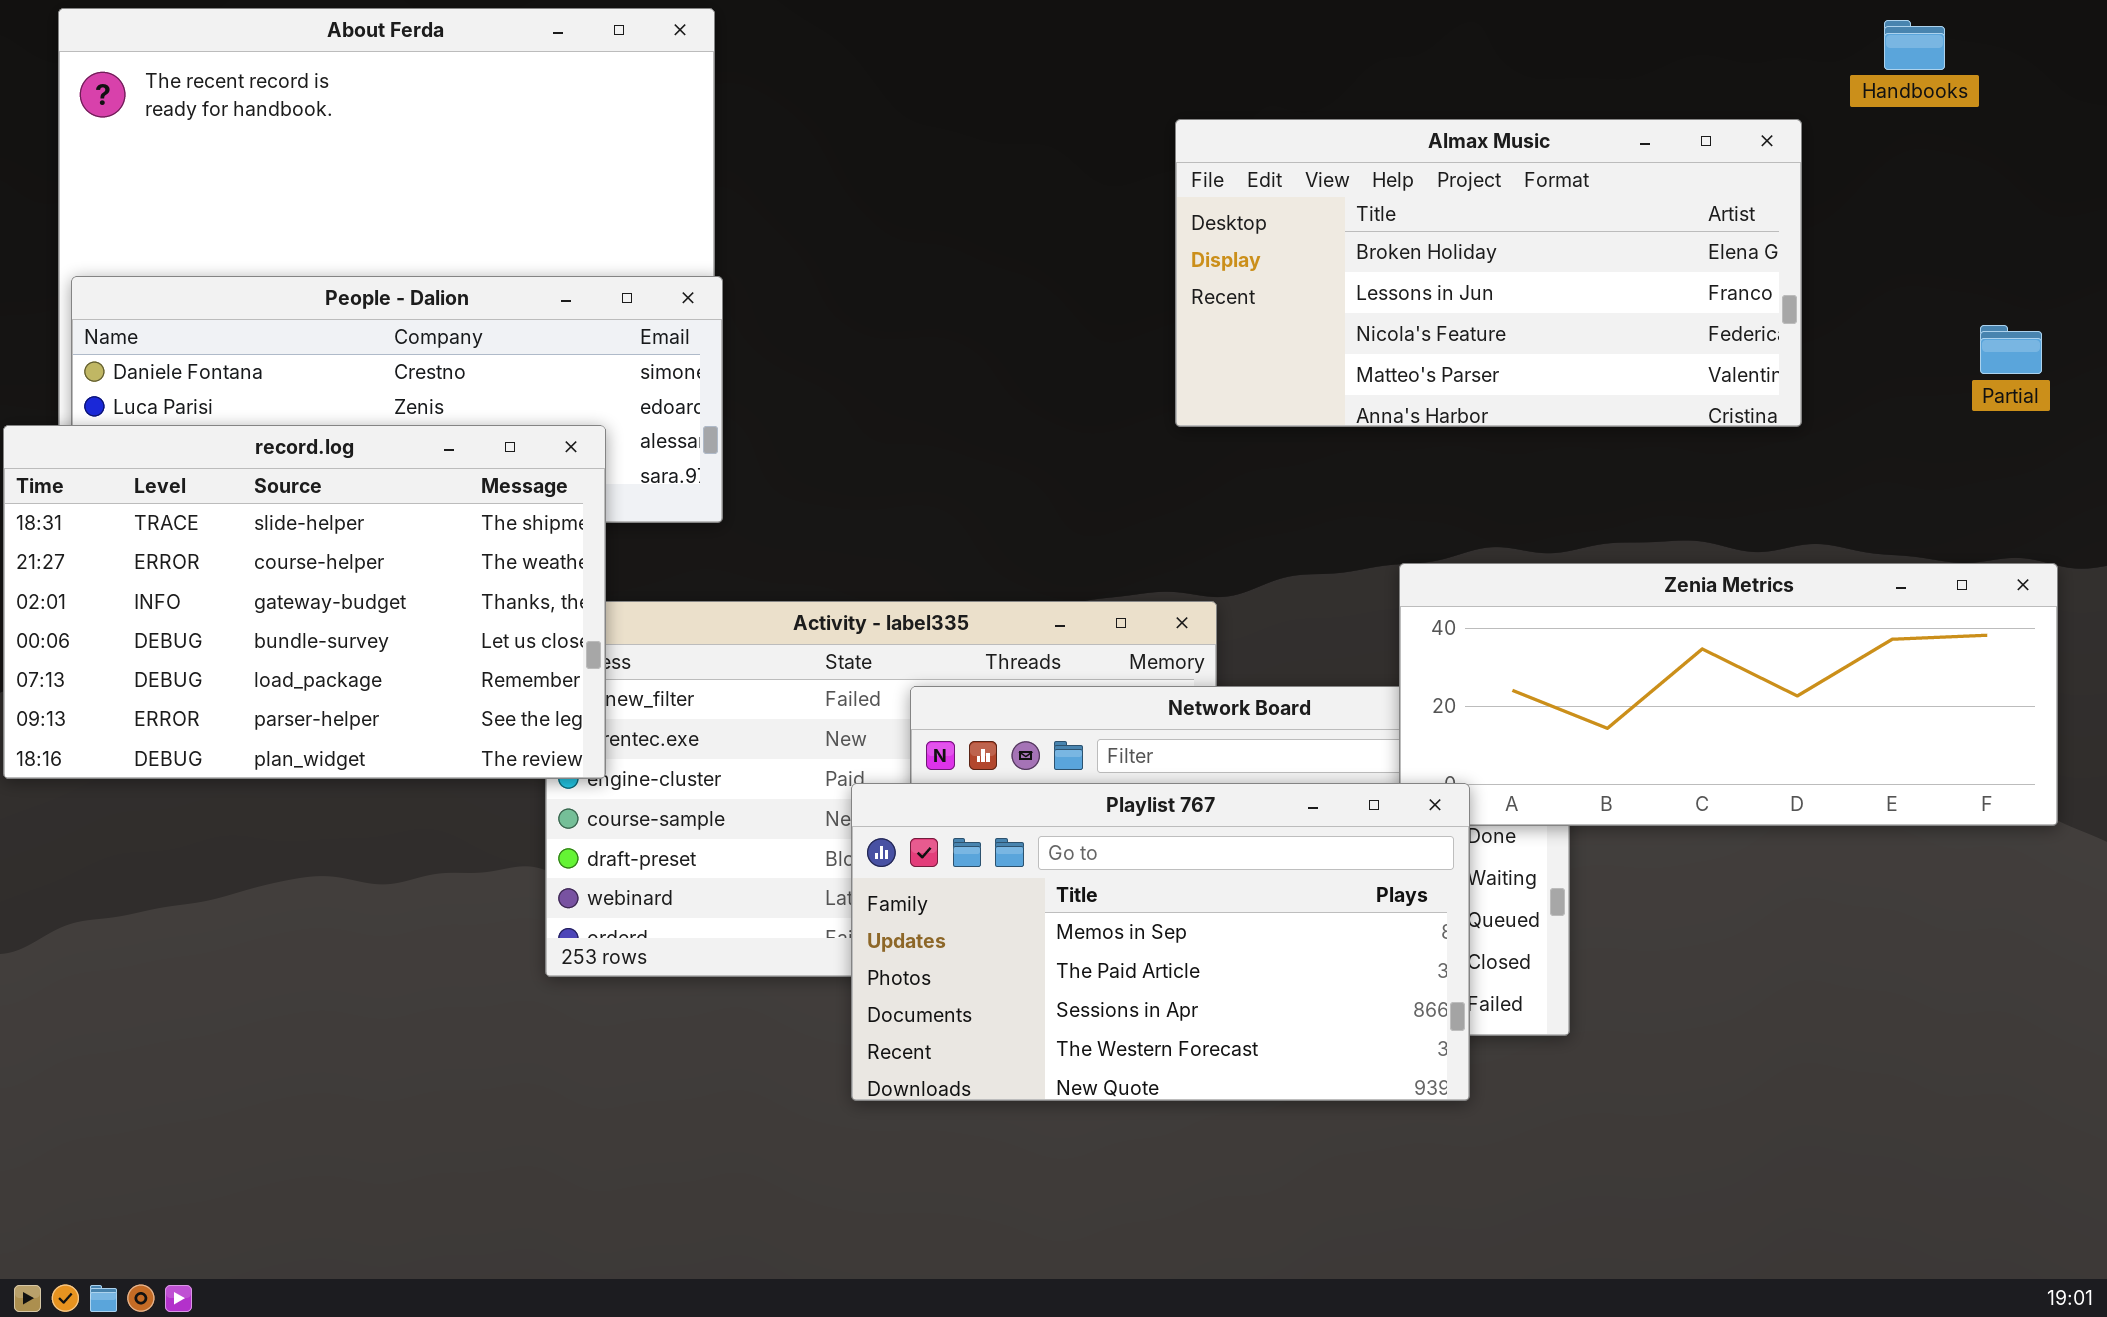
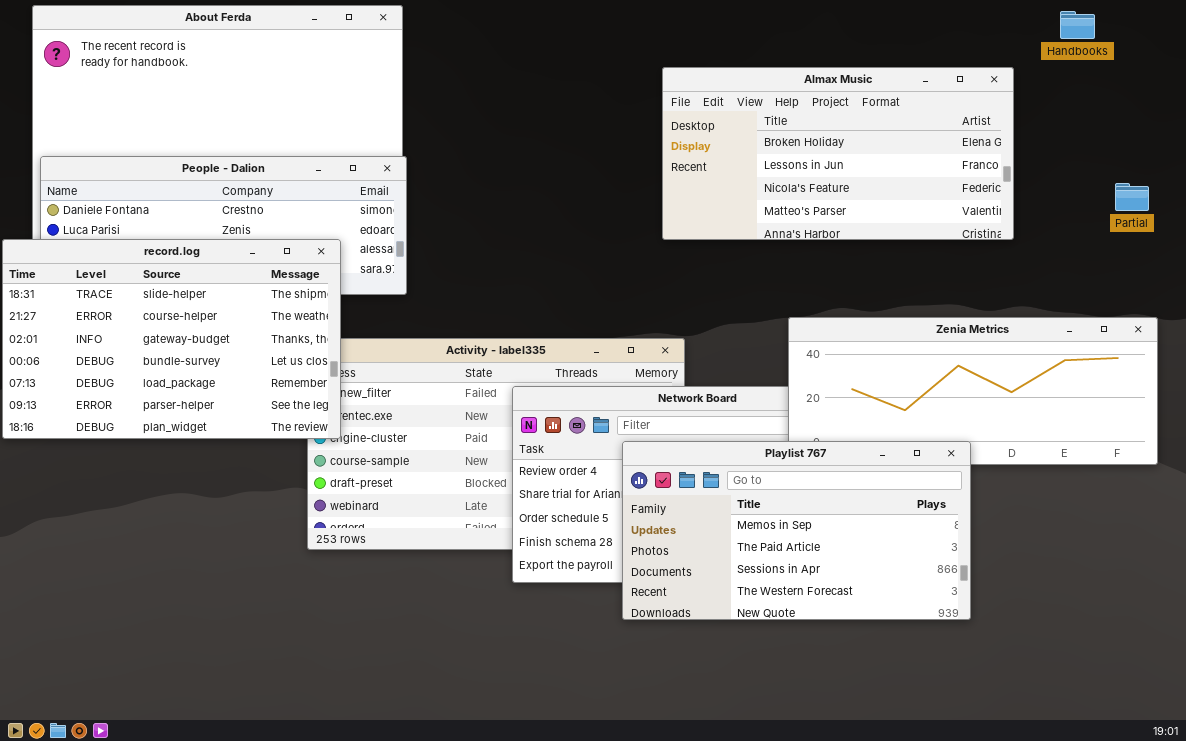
Playlist 767: [851,783,1470,1101] -> [622,441,971,620], moved

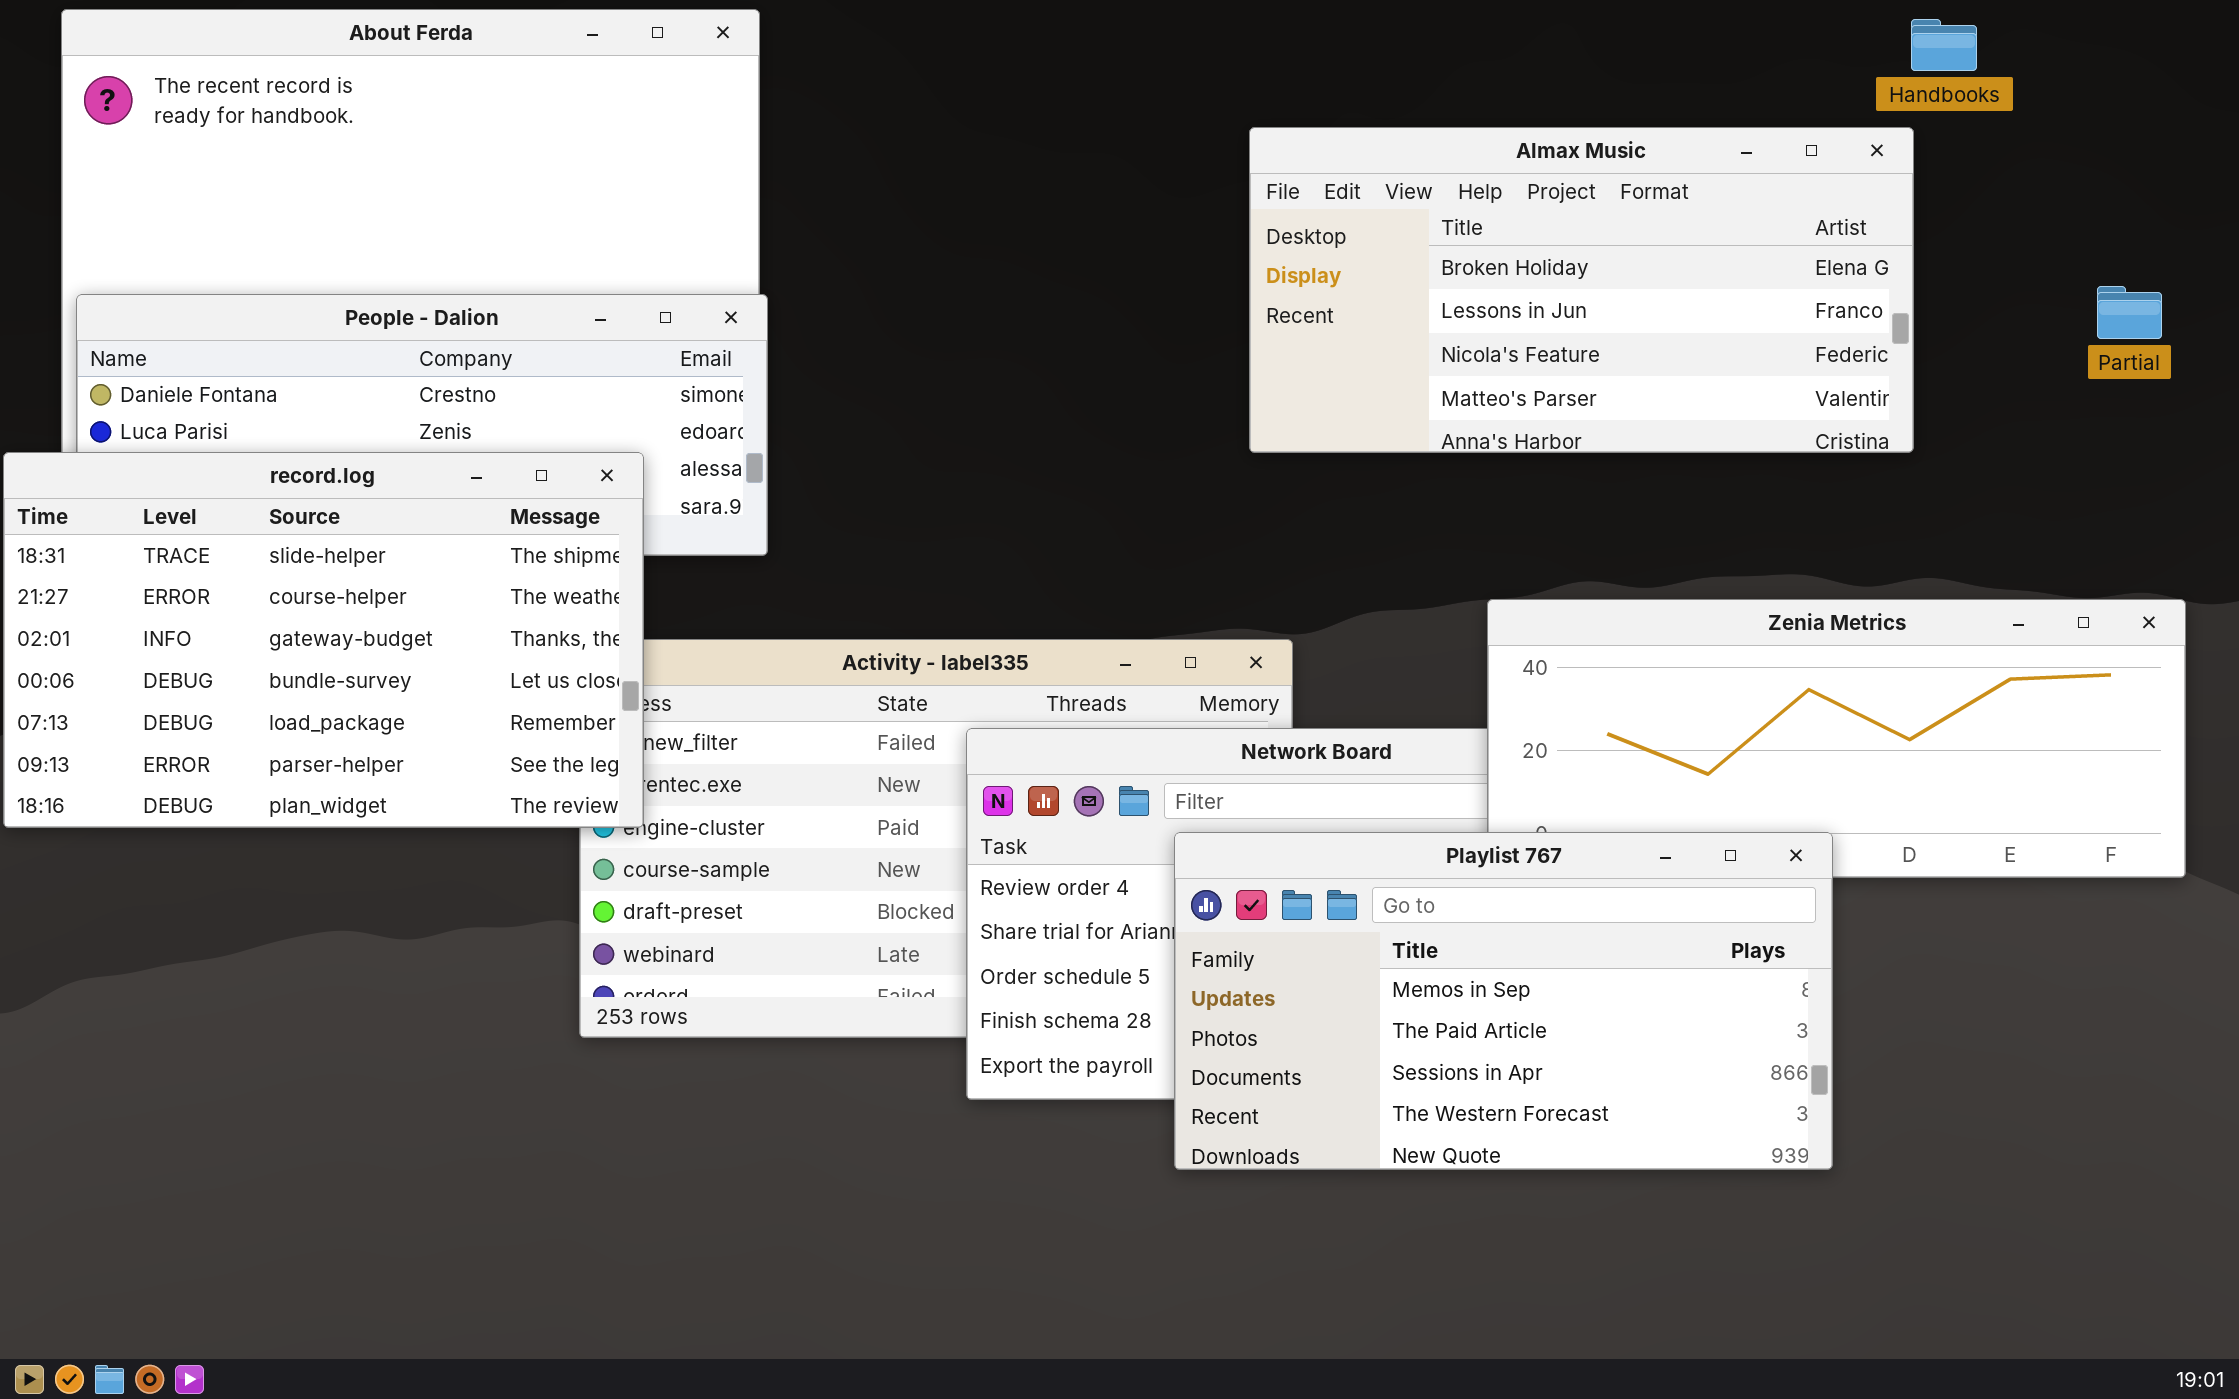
Handbooks: [1060,11,1095,39] -> [1911,19,1977,71], moved
Partial: [1115,183,1149,211] -> [2097,286,2162,339], moved

